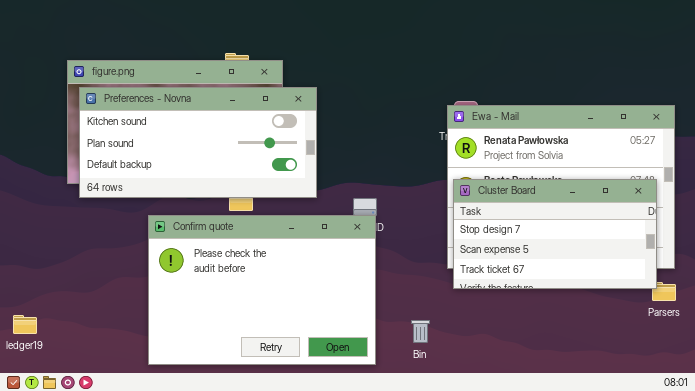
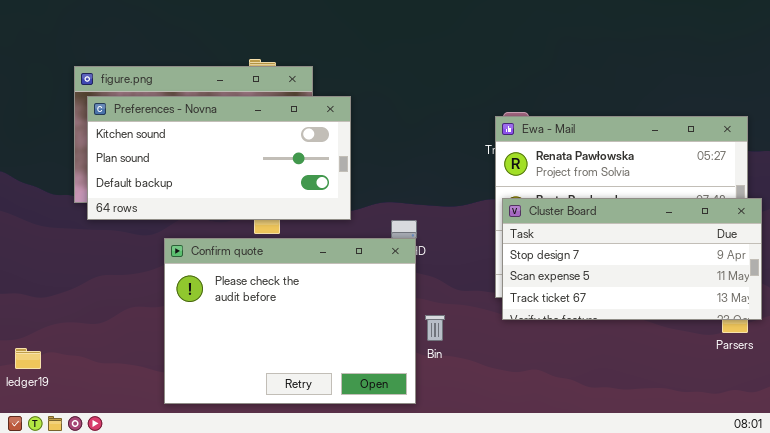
Cluster Board: [453,179,657,289] -> [502,198,762,320], resized
Bin: [411,320,430,343] -> [425,315,445,341], moved

